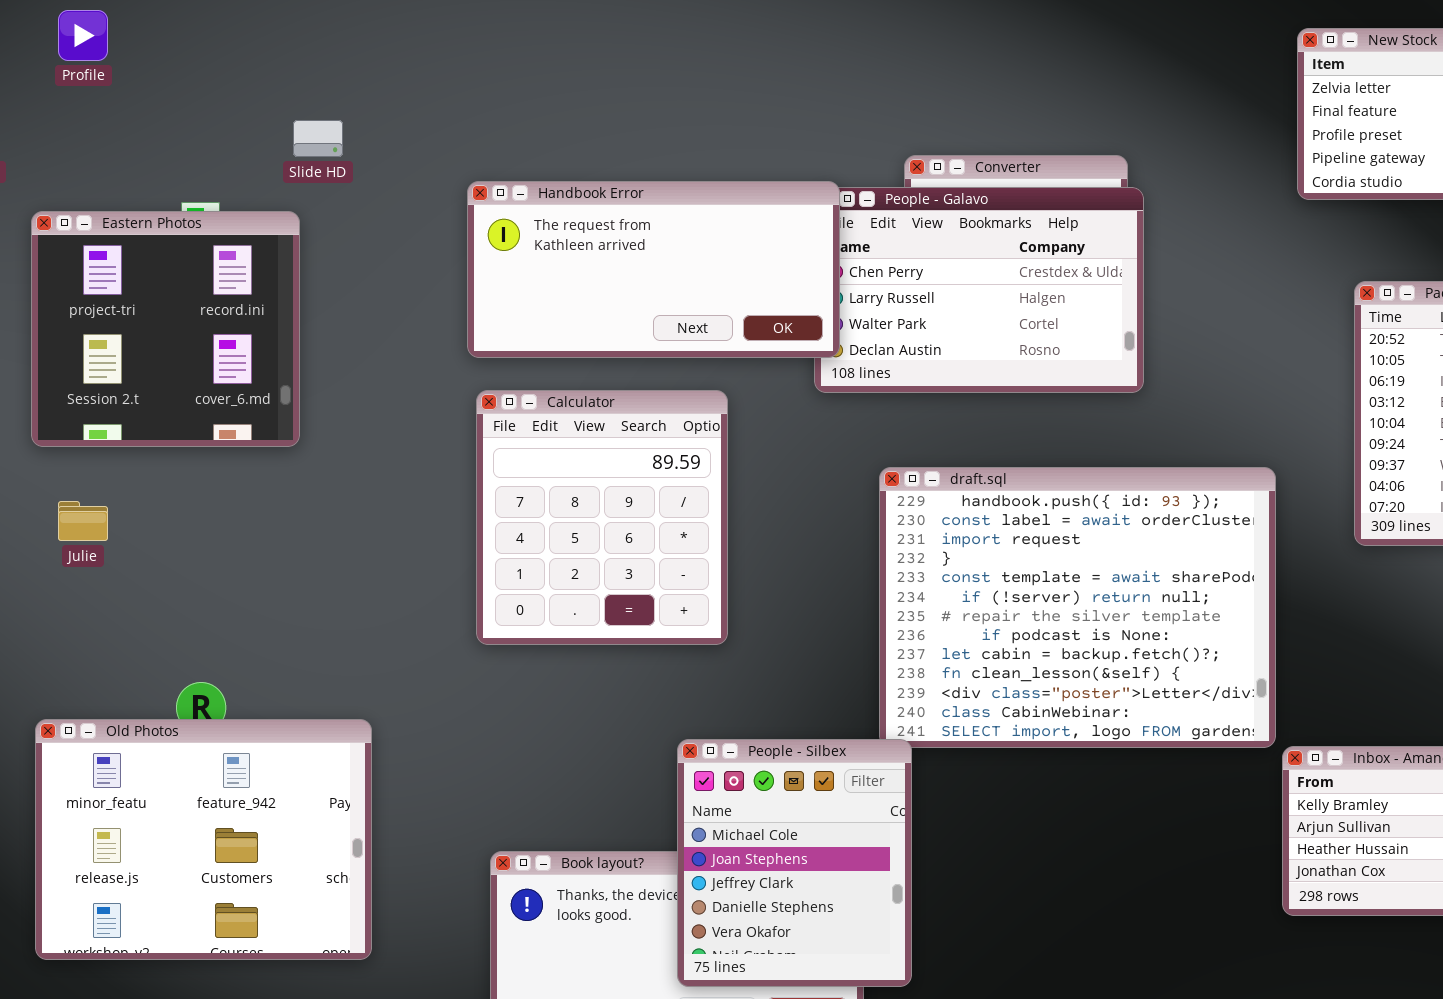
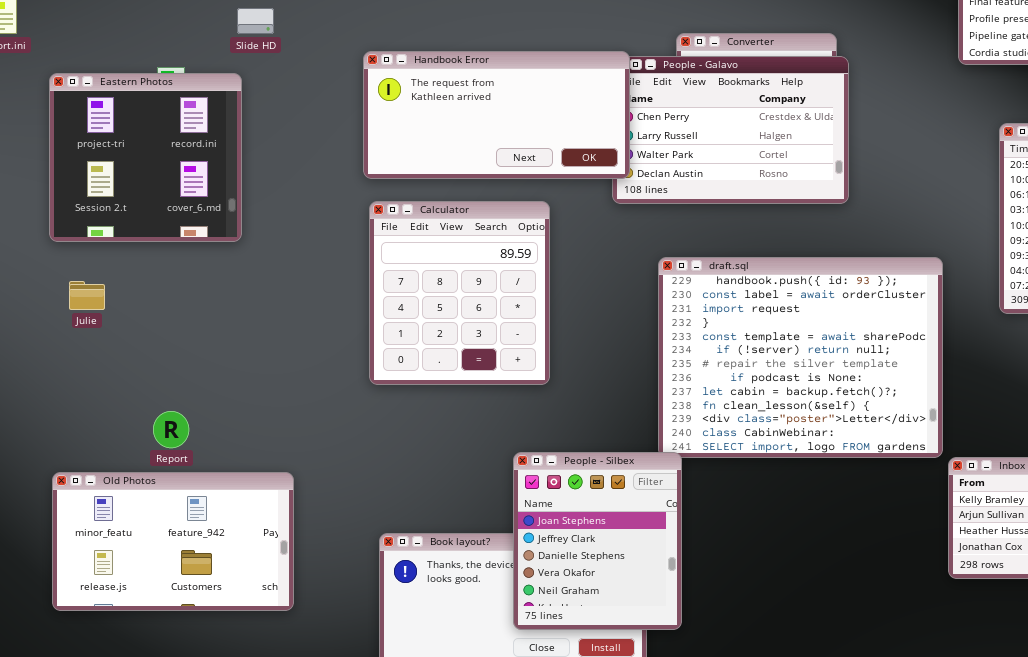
Old Photos: [35,719,372,960] -> [52,472,294,611], resized
People - Silbex: [677,739,912,987] -> [513,452,682,630], scrolled down 1 row

